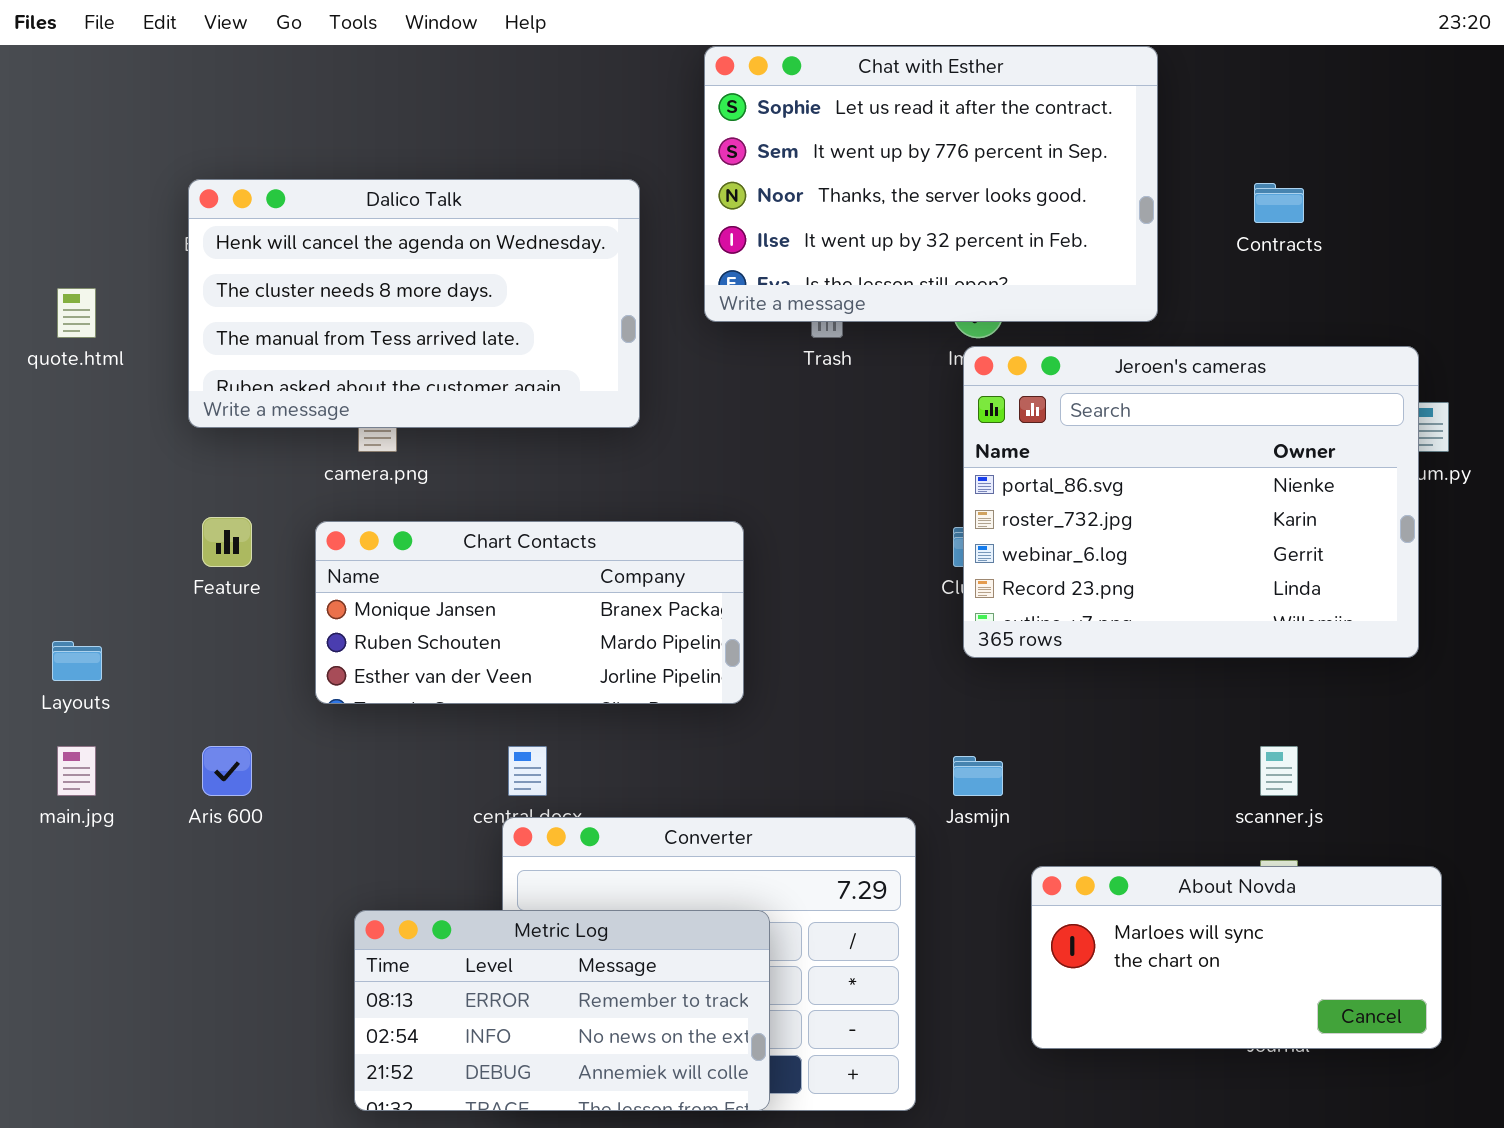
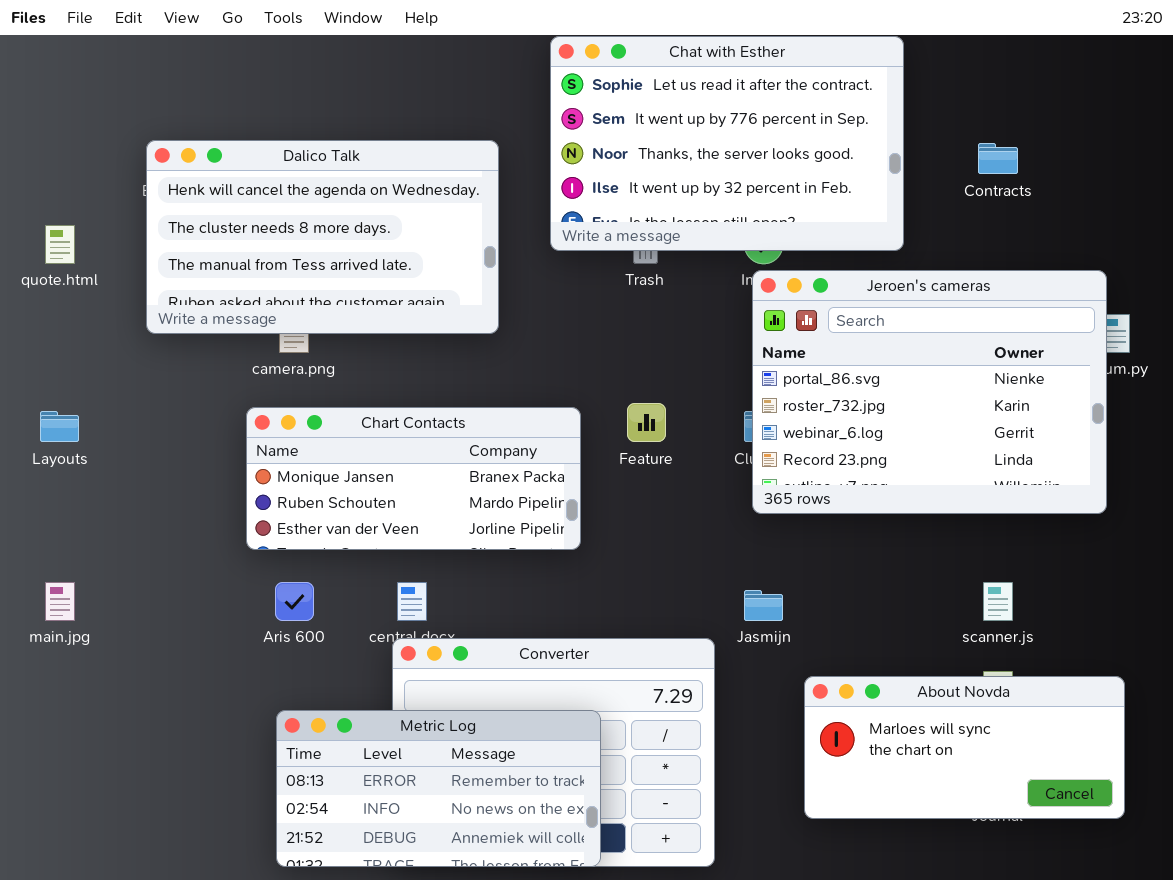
Feature: [202,517,252,567] -> [627,403,666,442], moved
Layouts: [52,641,102,681] -> [40,411,79,442], moved
Aris 600: [202,746,252,796] -> [275,582,314,621], moved

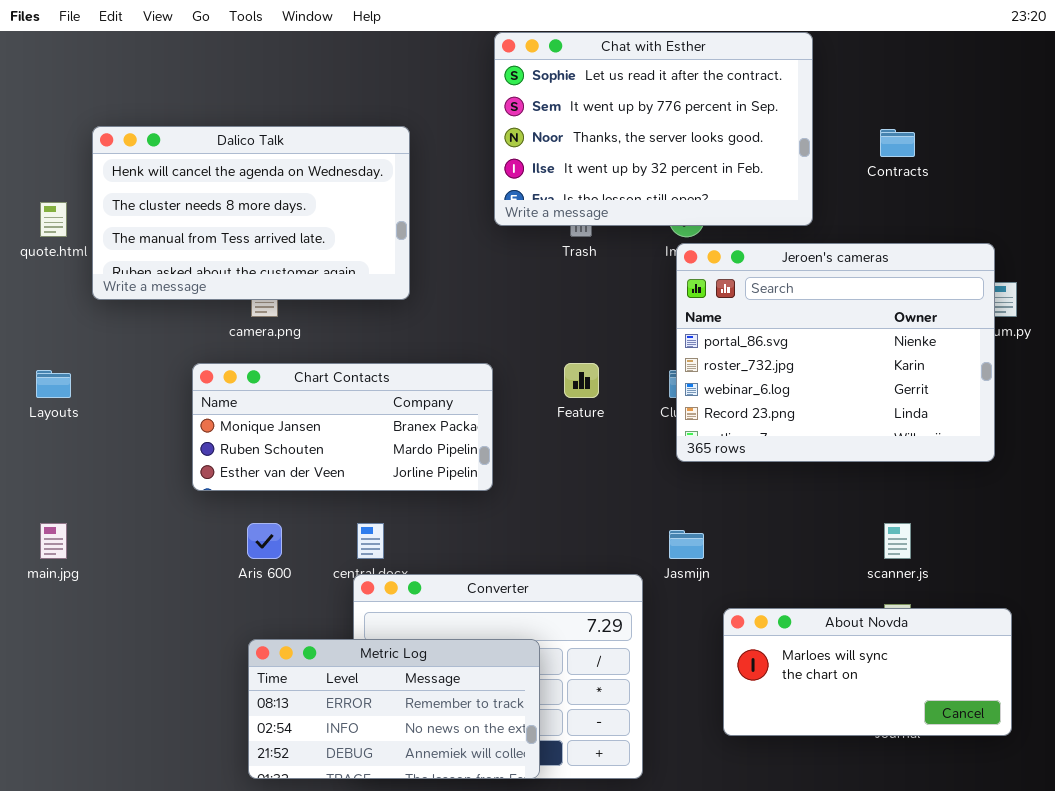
Dalico Talk: [146,140,499,334] -> [92,126,410,300], moved
Chart Contacts: [246,407,581,550] -> [192,363,493,491], moved

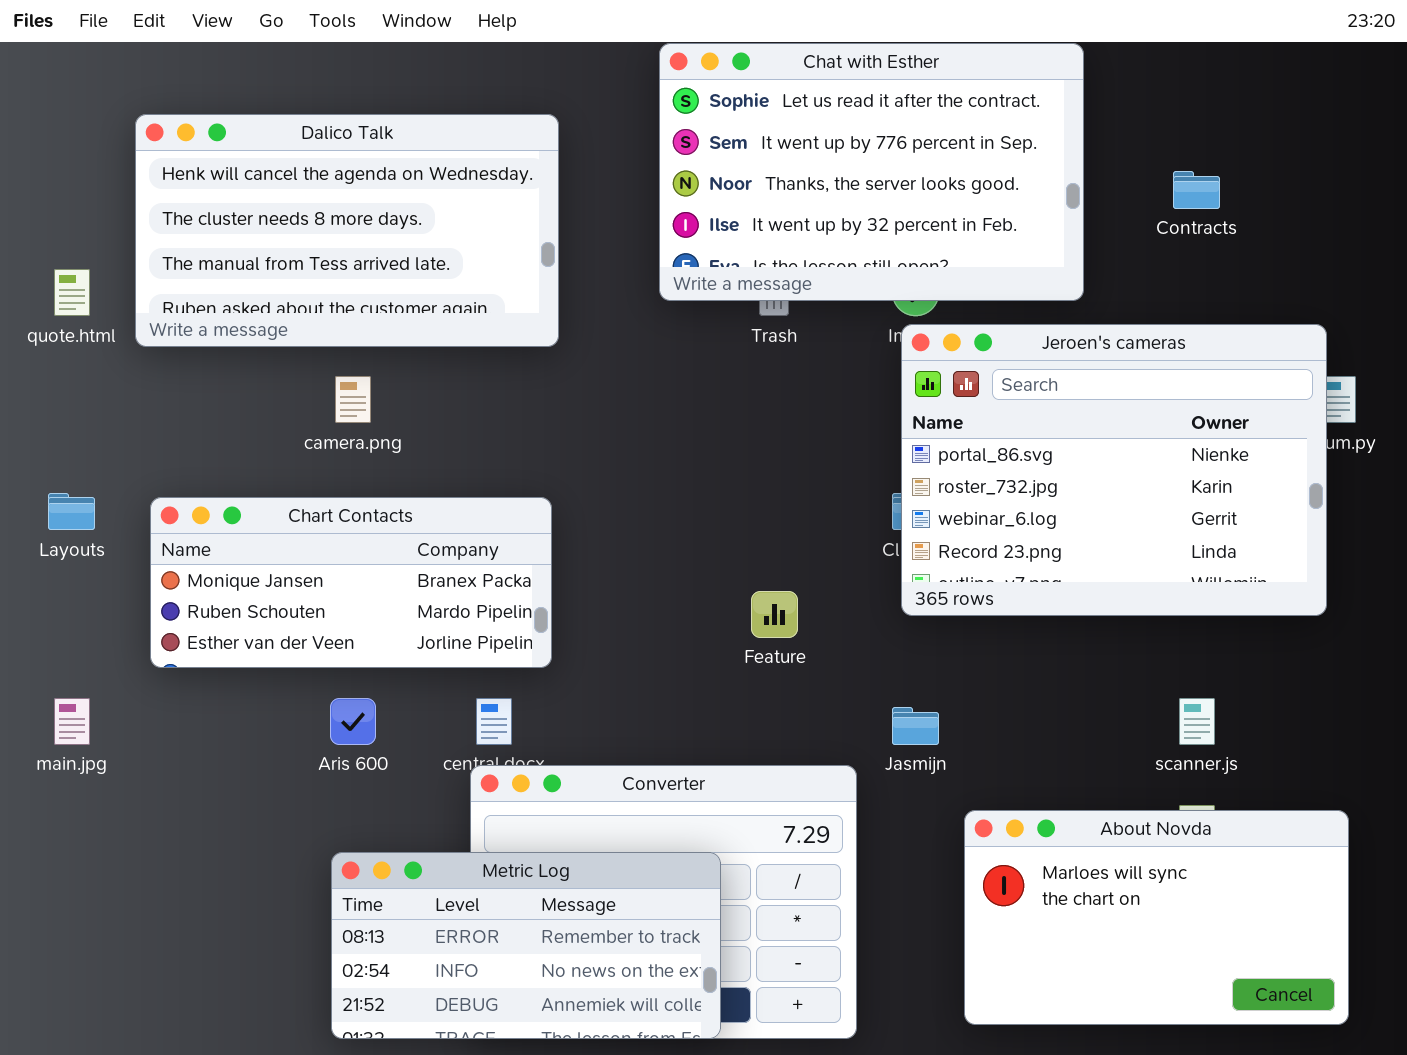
Dalico Talk: [92,126,410,300] -> [135,114,559,347], moved
Chart Contacts: [192,363,493,491] -> [150,497,552,668], moved
Feature: [564,363,599,398] -> [751,591,798,638], moved
About Novda: [723,608,1012,736] -> [964,810,1349,1025], resized

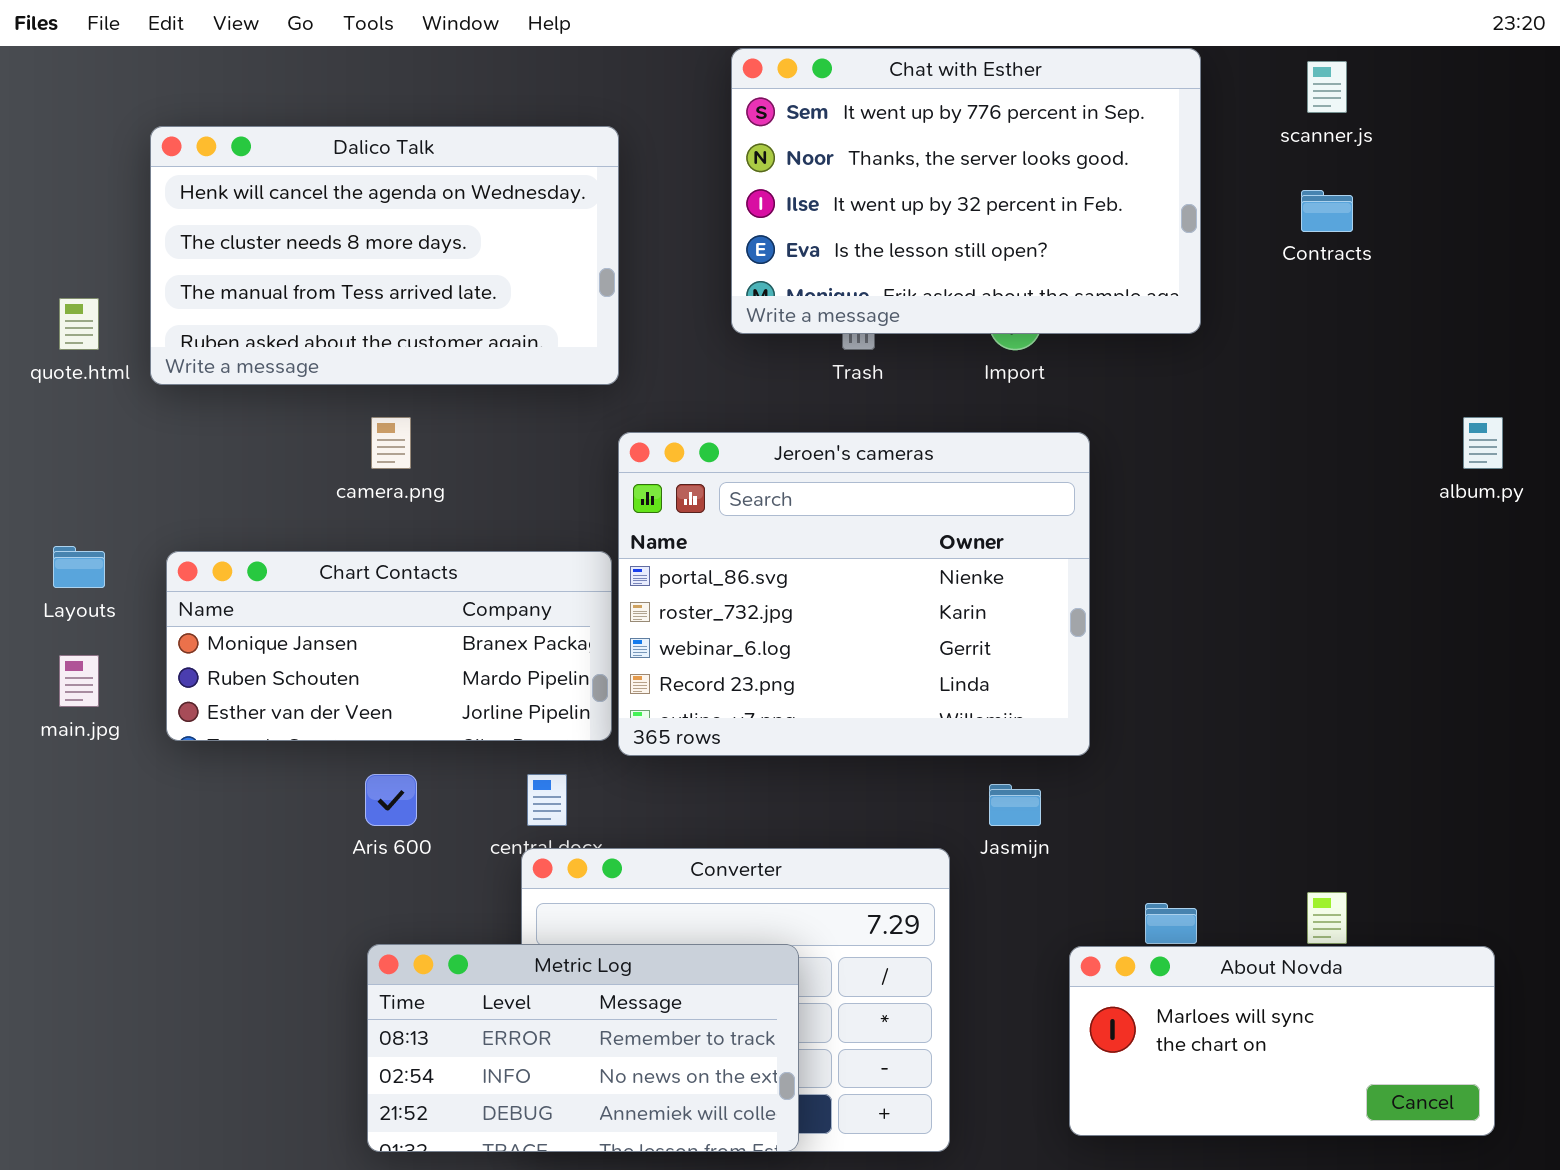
Chat with Esther: [659,43,1084,301] -> [731,48,1201,334], scrolled down 1 row
Jeroen's cameras: [901,324,1327,616] -> [618,432,1090,756], moved
main.jpg: [54,698,90,745] -> [59,655,99,707], moved
scanner.js: [1179,698,1215,745] -> [1307,61,1347,113], moved
About Novda: [964,810,1349,1025] -> [1069,946,1495,1136], resized

